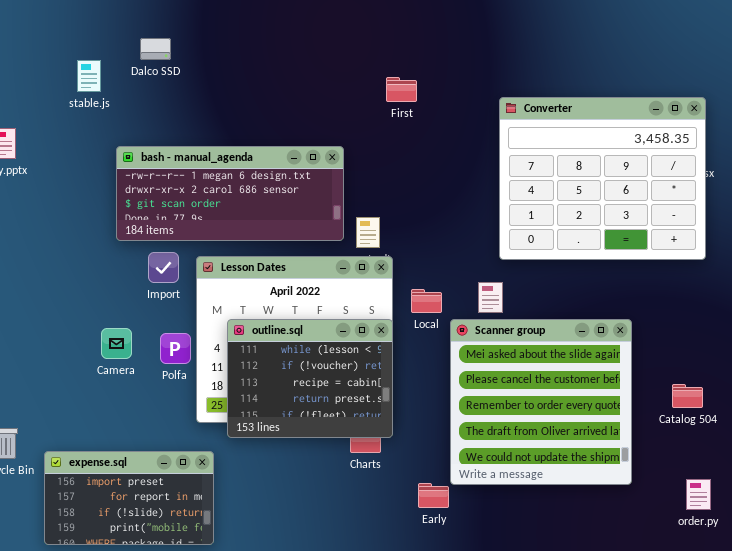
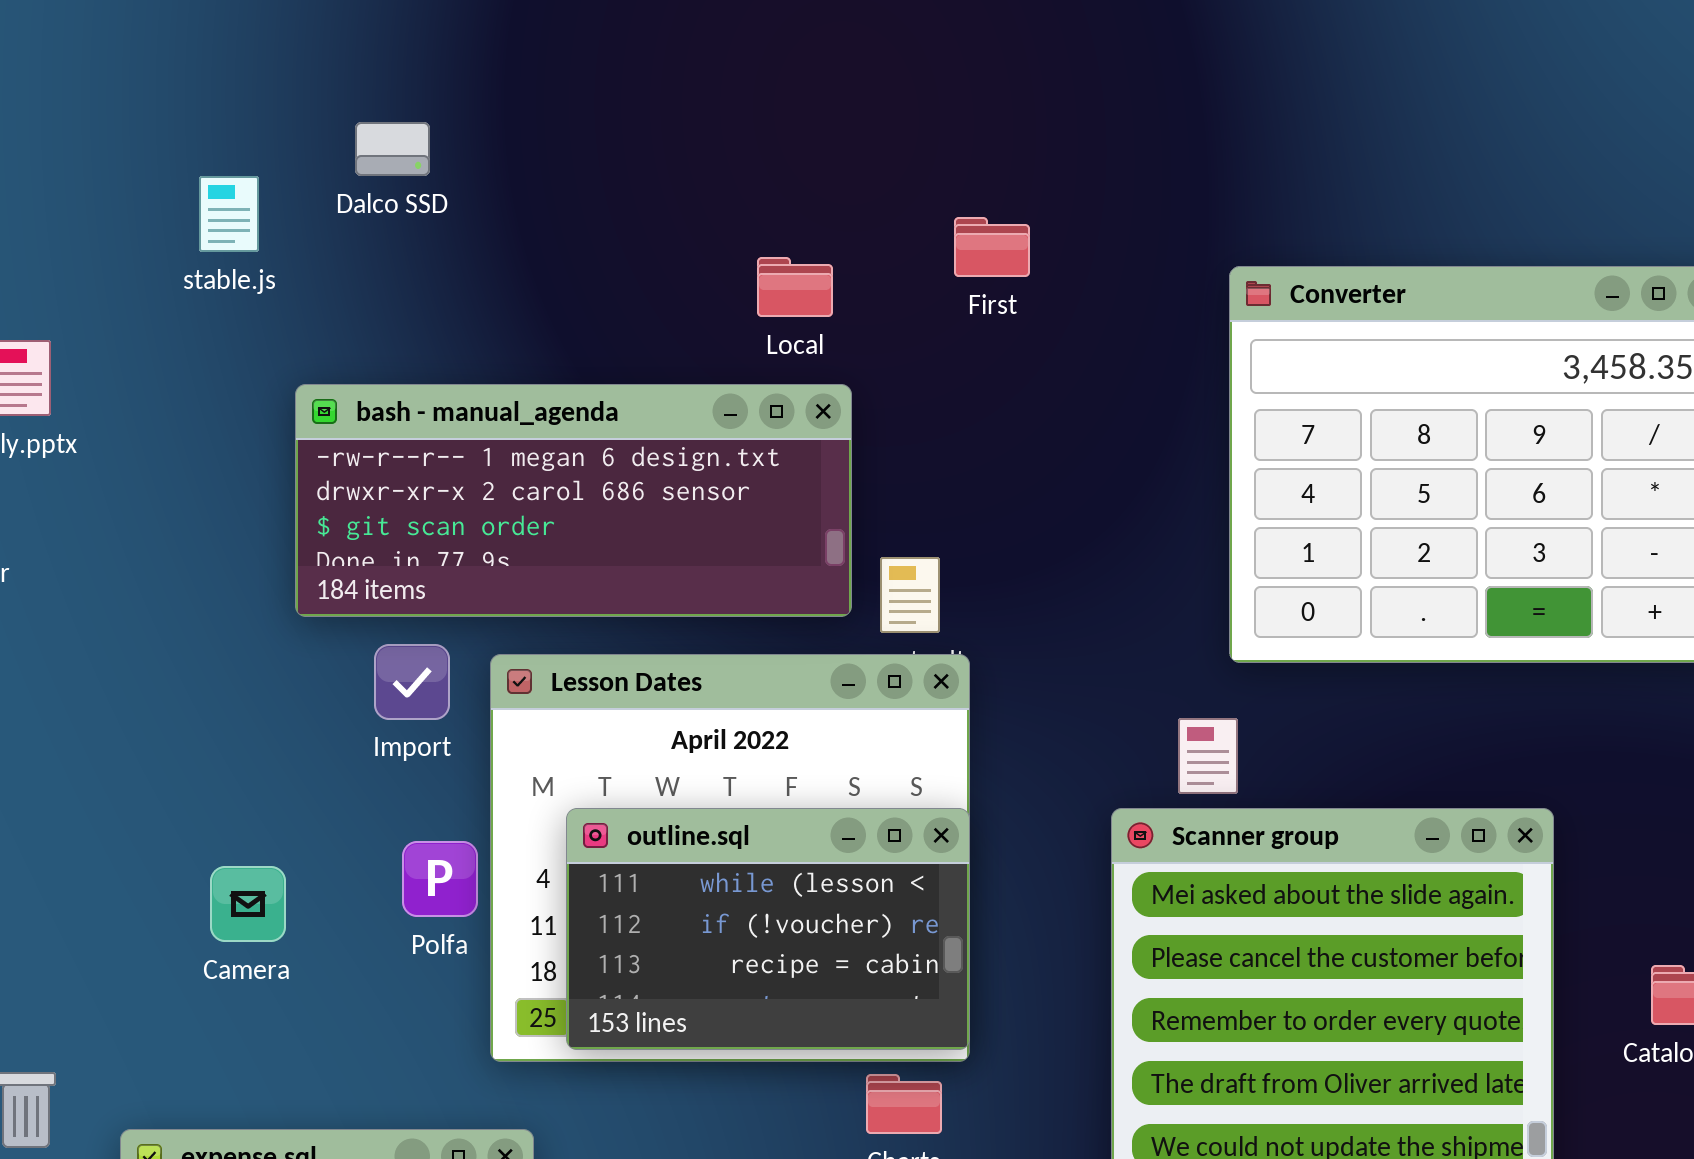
Local: [411,289,442,313] -> [757,257,833,317], moved
outline.sql: [227,319,393,438] -> [566,808,970,1050], resized
Camera: [101,328,132,359] -> [210,866,286,942], moved

